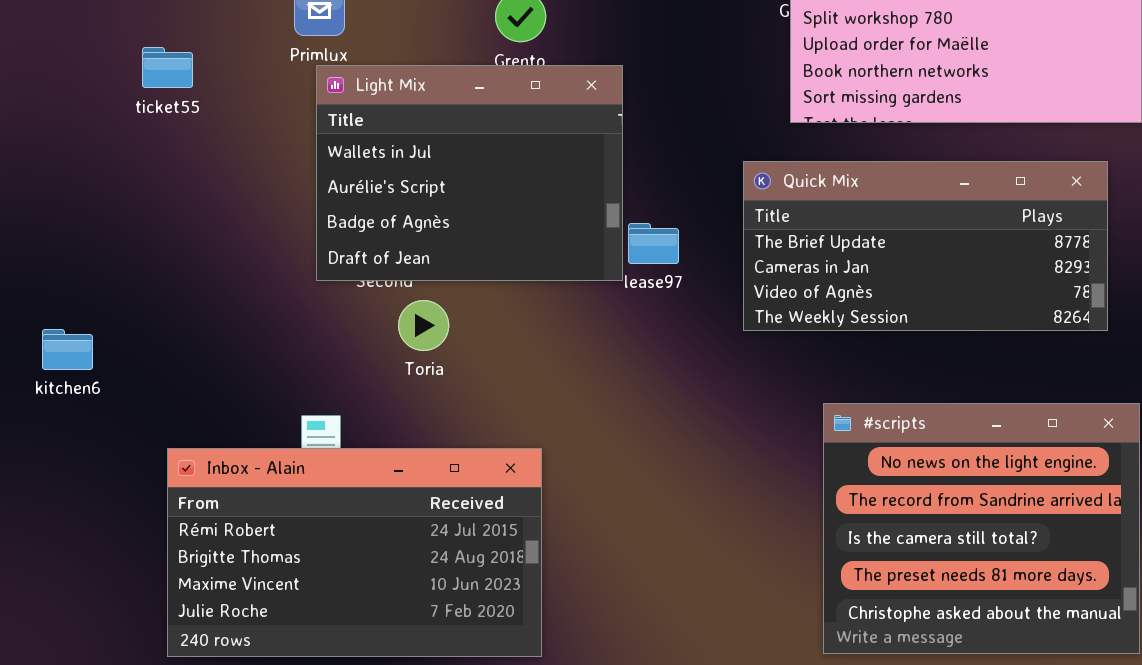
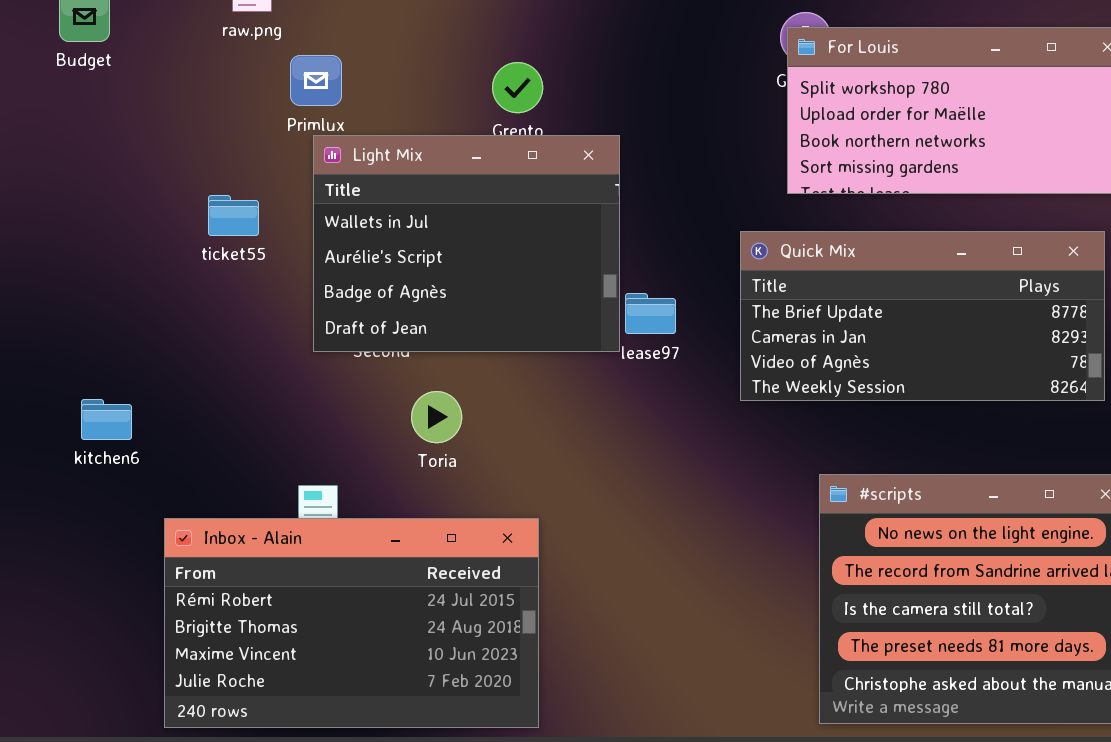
ticket55: [142,47,193,88] -> [208,195,259,236], moved
Toria: [398,300,449,351] -> [411,391,462,443], moved
kitchen6: [42,329,93,370] -> [81,399,132,440], moved

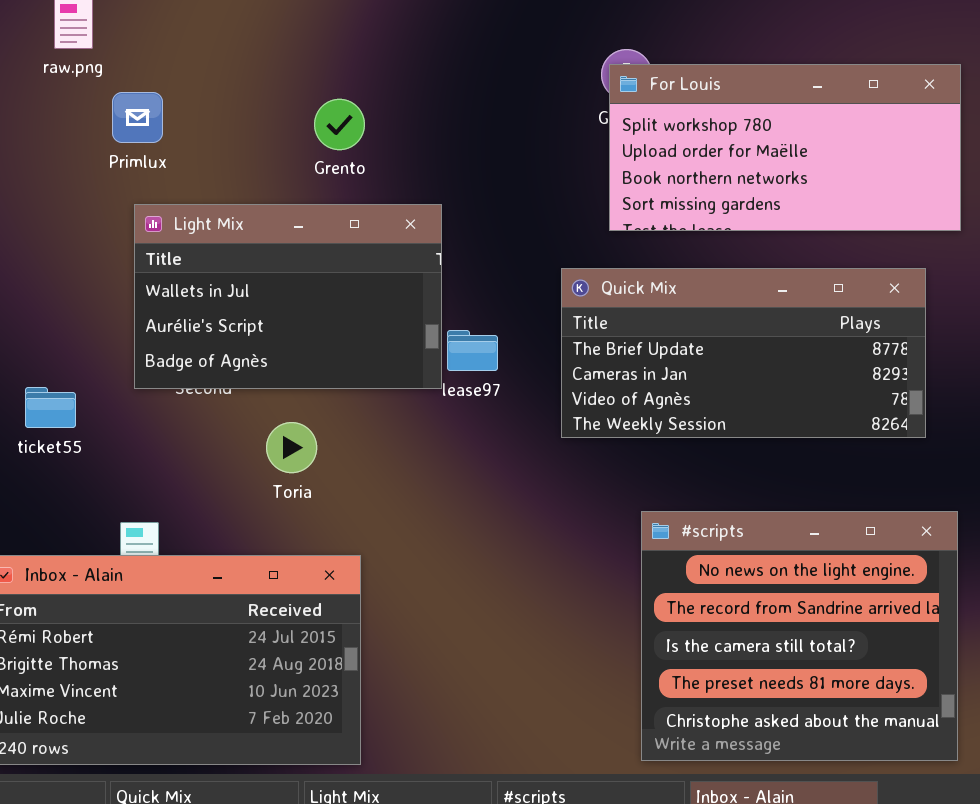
Light Mix: [313,135,620,352] -> [134,204,442,389], resized
ticket55: [208,195,259,236] -> [25,387,76,428], moved
Toria: [411,391,462,443] -> [266,422,317,473], moved

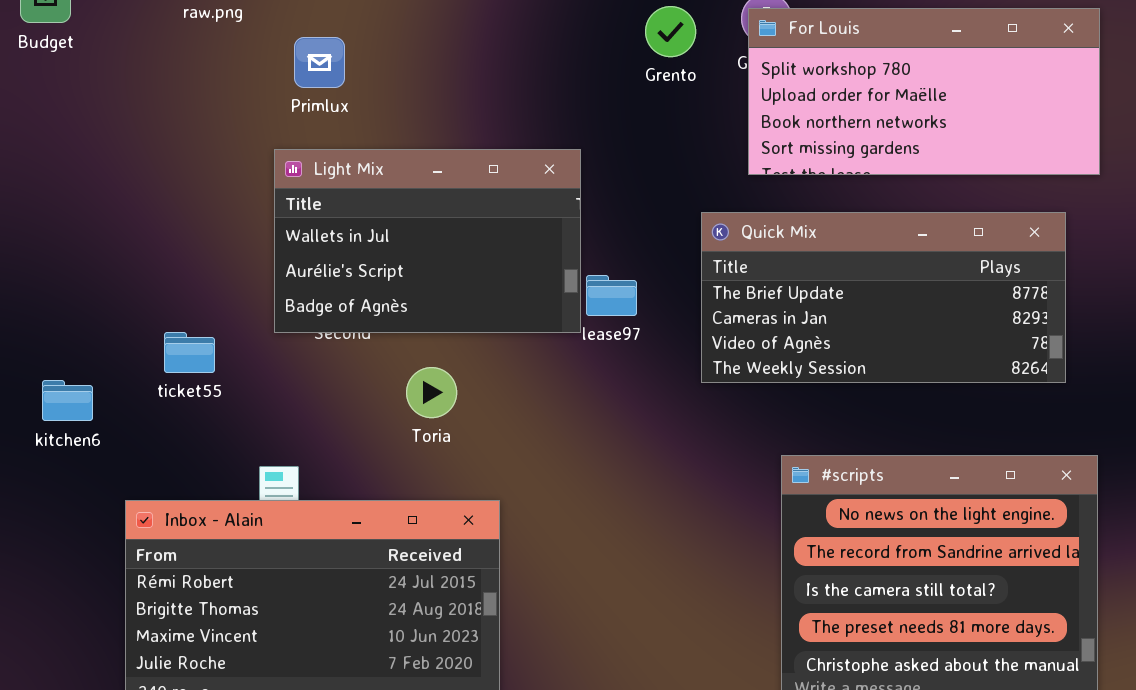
Primlux: [112,92,163,143] -> [294,37,345,88], moved
Grento: [314,99,365,150] -> [645,6,696,57], moved

